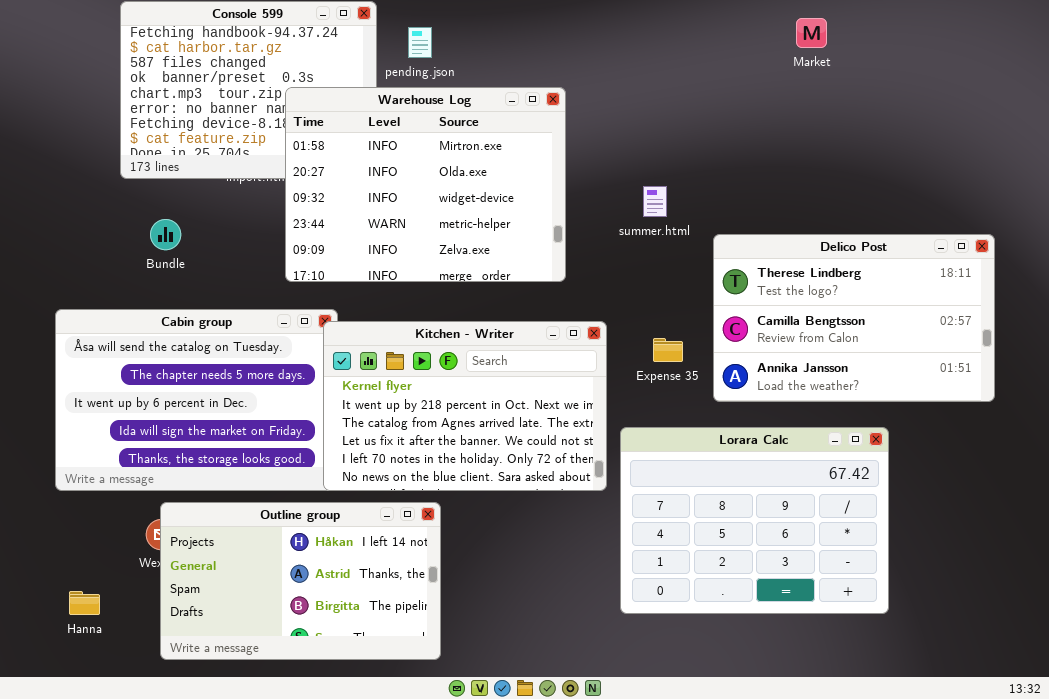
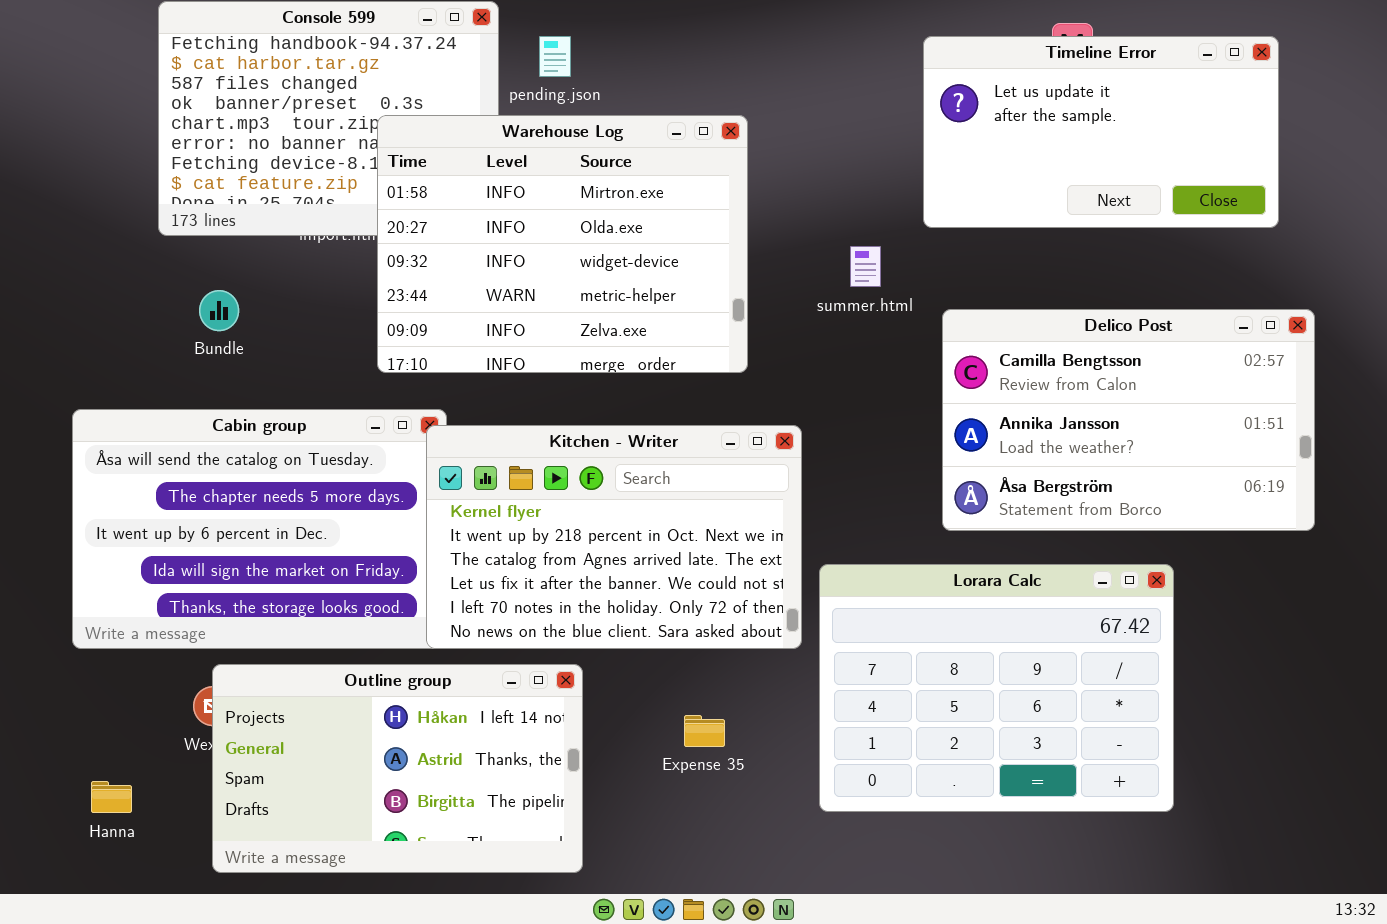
Timeline Error: none -> [923,36,1279,228], opened
Delico Post: [713,234,995,402] -> [942,309,1315,531], scrolled down 1 row
Expense 35: [653,338,683,362] -> [684,715,725,747], moved

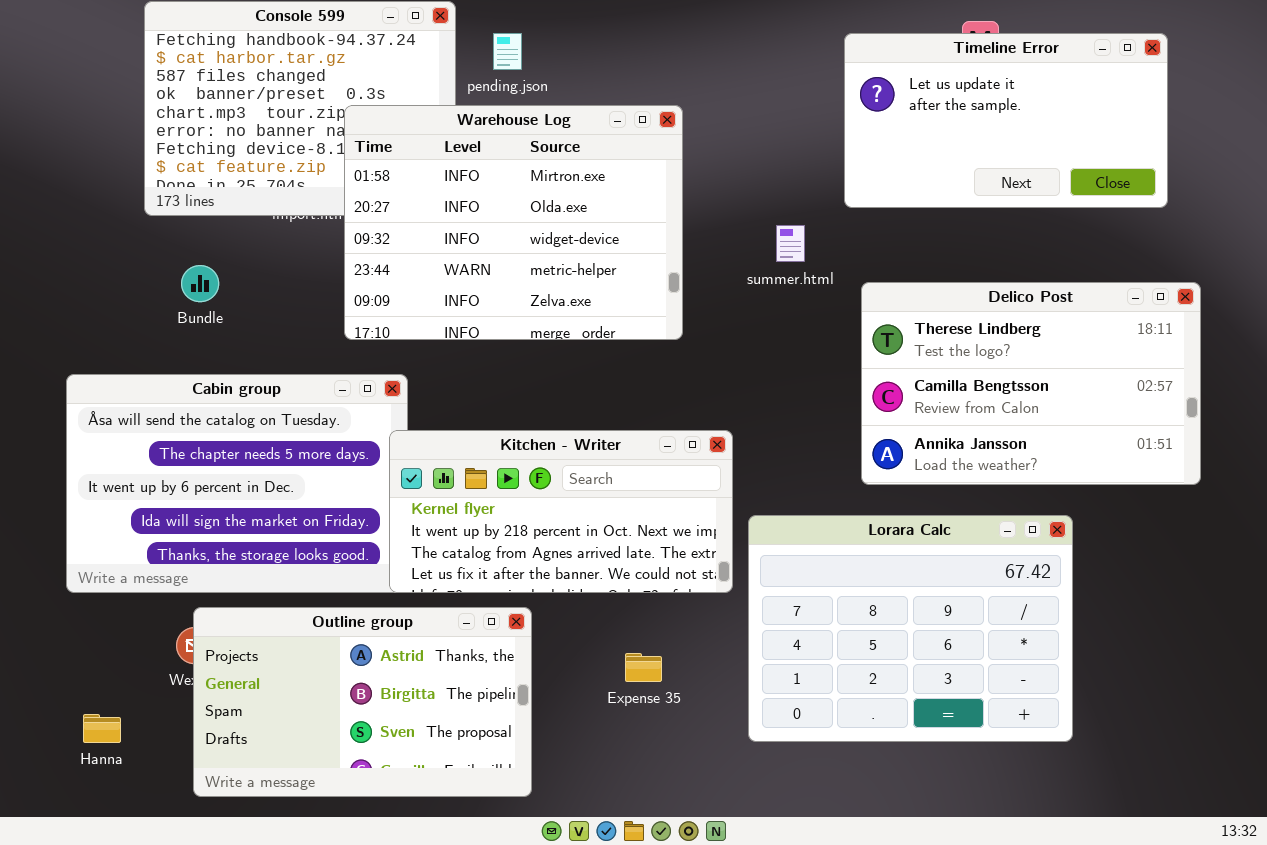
Delico Post: [942,309,1315,531] -> [861,282,1201,485], scrolled up 1 row
Kitchen - Writer: [426,425,802,649] -> [389,430,733,593], resized
Outline group: [212,664,583,873] -> [193,607,532,797], scrolled down 1 row

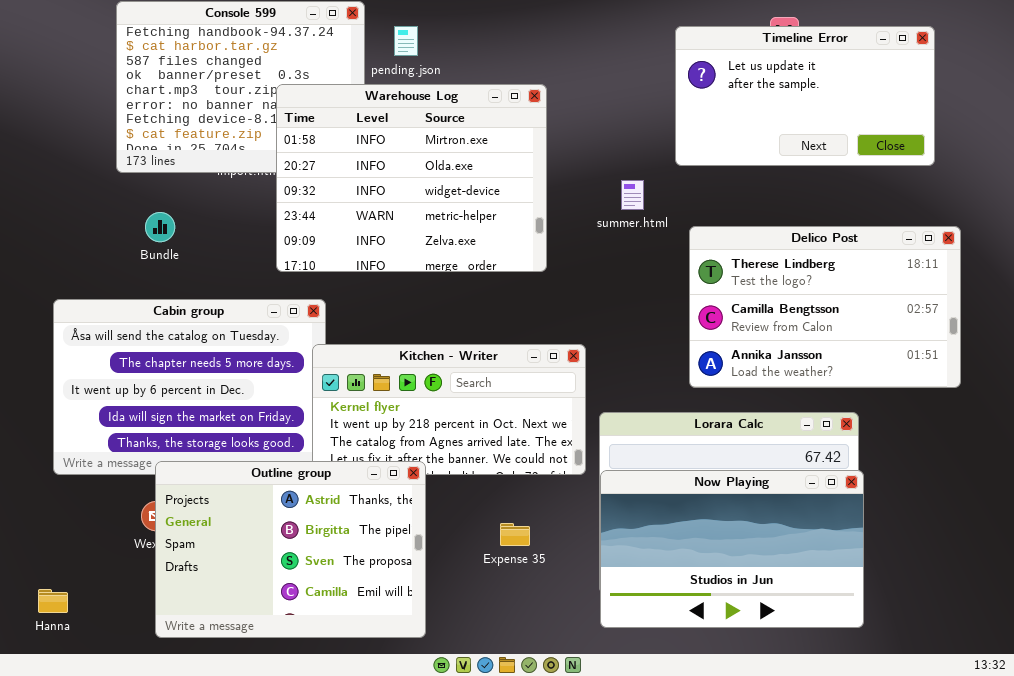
Now Playing: none -> [600,470,864,628], opened
Outline group: [193,607,532,797] -> [155,461,426,638], resized
Hanna: [83,714,121,743] -> [38,589,68,613], moved

